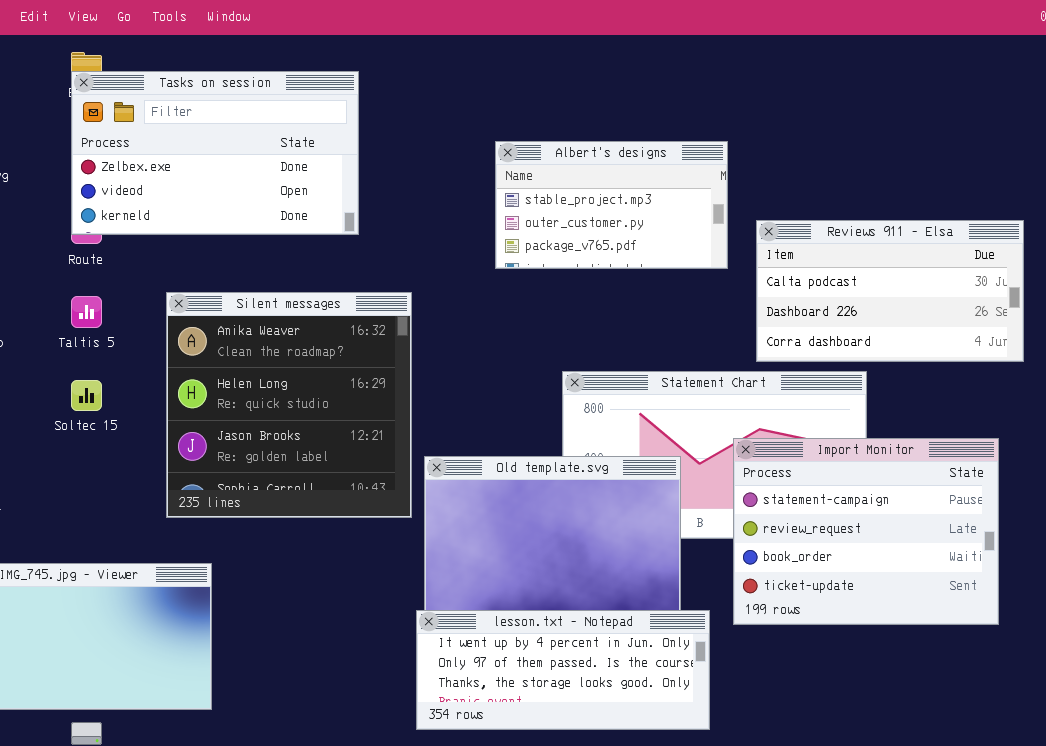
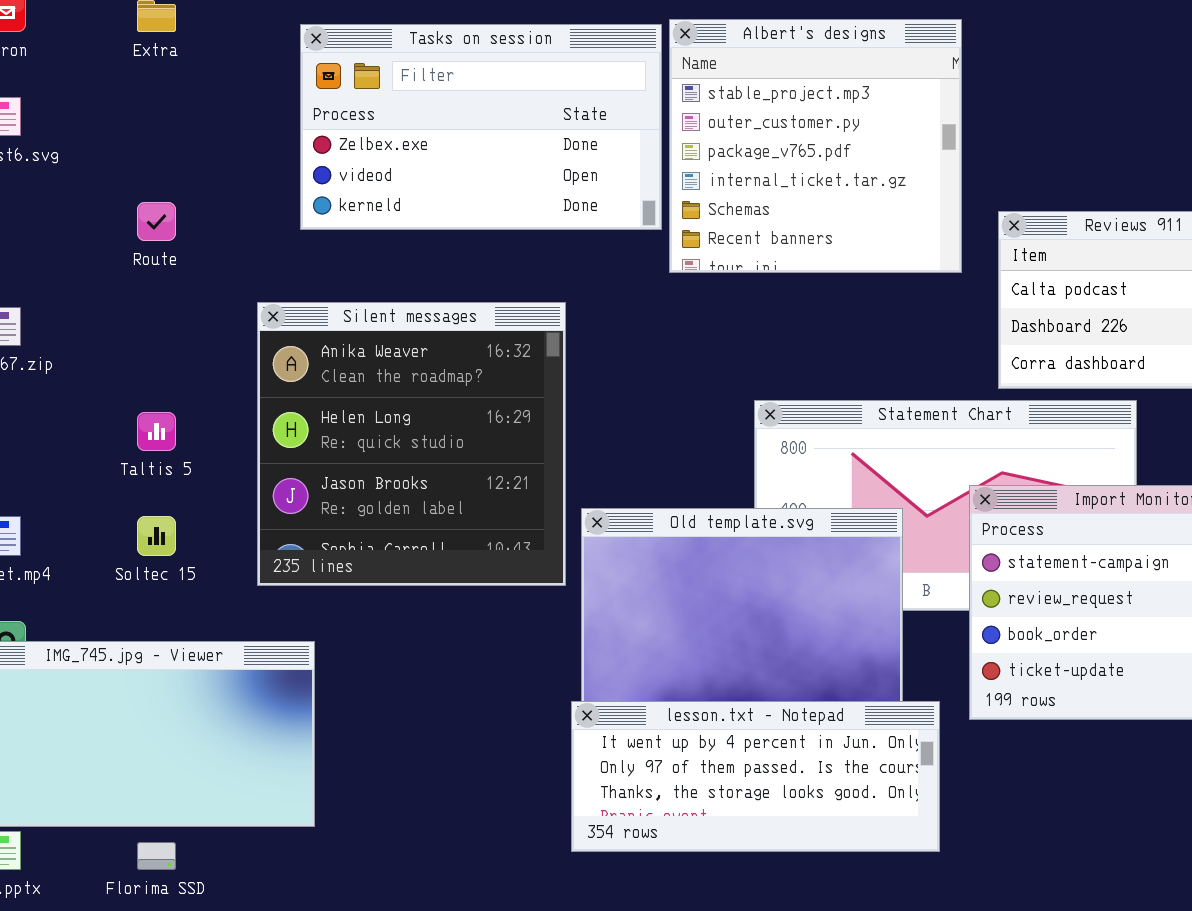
Tasks on session: [71,71,359,235] -> [300,24,662,230], moved
Albert's designs: [495,141,728,269] -> [669,19,962,273], resized
Taltis 5: [71,296,102,328] -> [137,412,176,451], moved
Soltec 15: [71,380,102,411] -> [137,516,176,556], moved

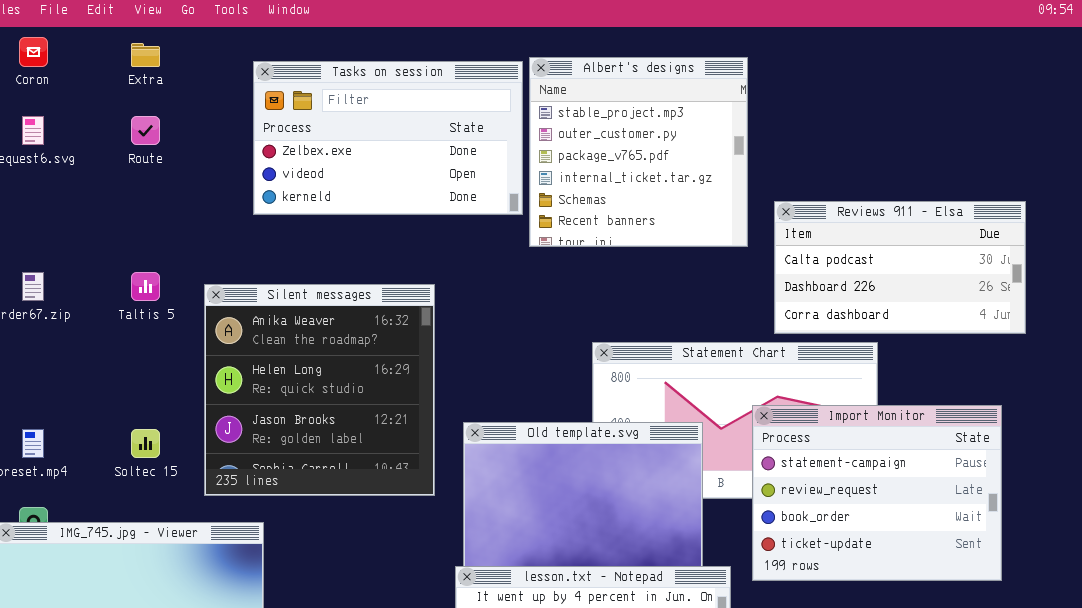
Route: [137,202,176,241] -> [131,116,160,145], moved
Silent messages: [257,302,566,586] -> [204,284,435,496], moved
Taltis 5: [137,412,176,451] -> [131,272,160,301], moved

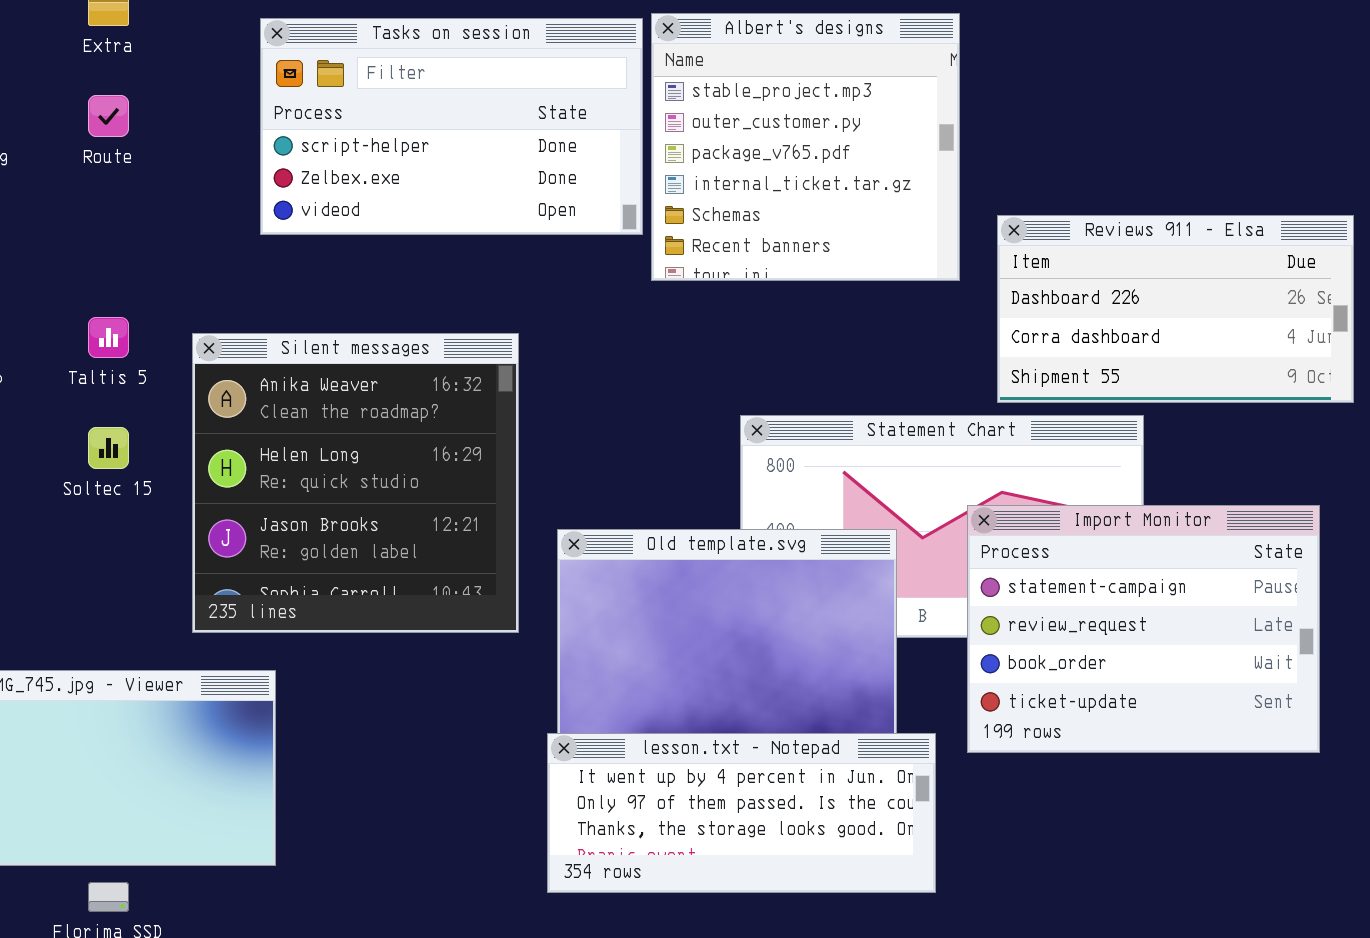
Tasks on session: [253,61,523,215] -> [260,18,643,235], scrolled up 1 row
Reviews 911 - Elsa: [774,201,1026,334] -> [997,215,1354,403], scrolled down 1 row
Soltec 15: [131,429,160,458] -> [88,427,129,469], moved

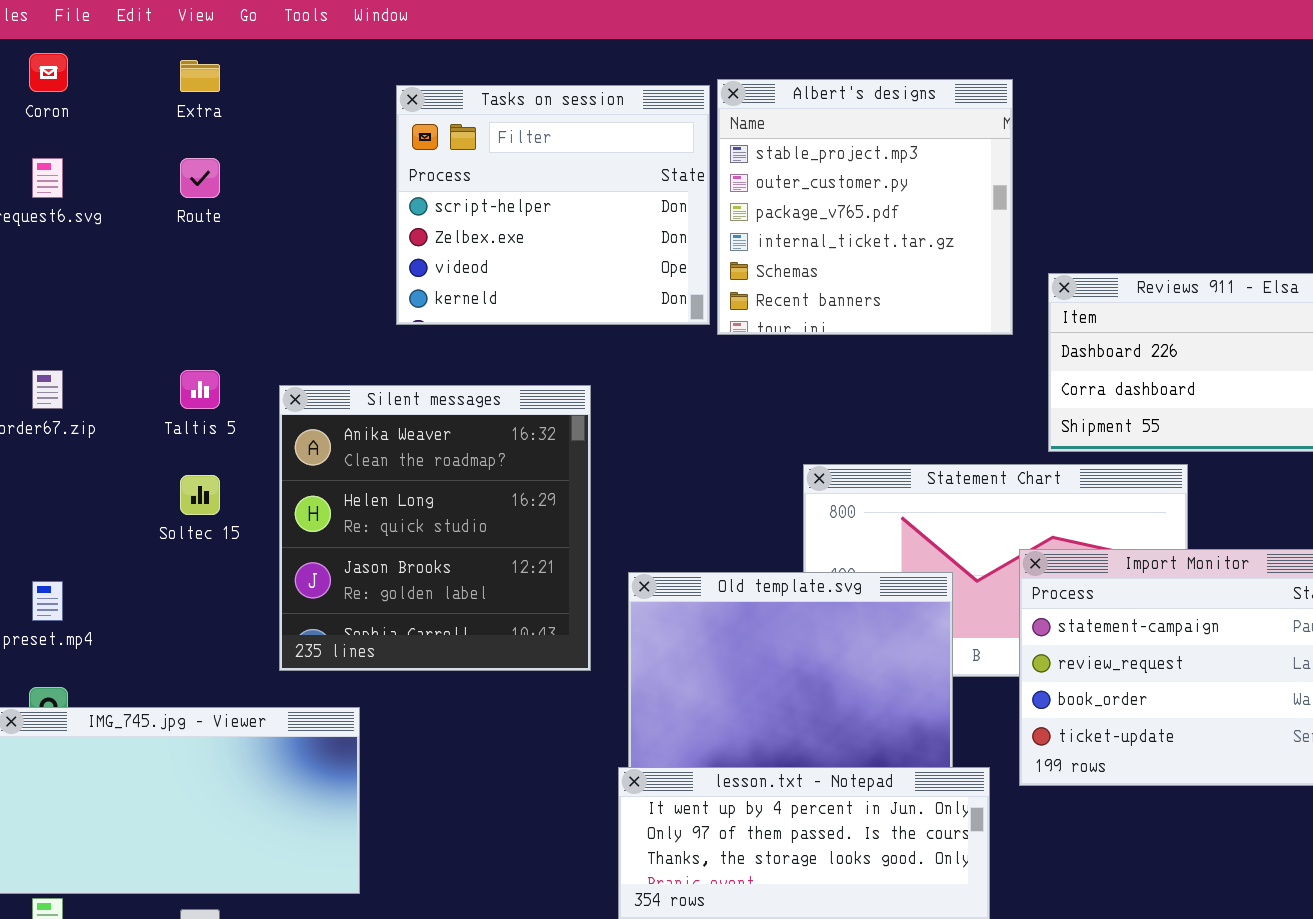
Tasks on session: [260,18,643,235] -> [396,85,710,325], resized

